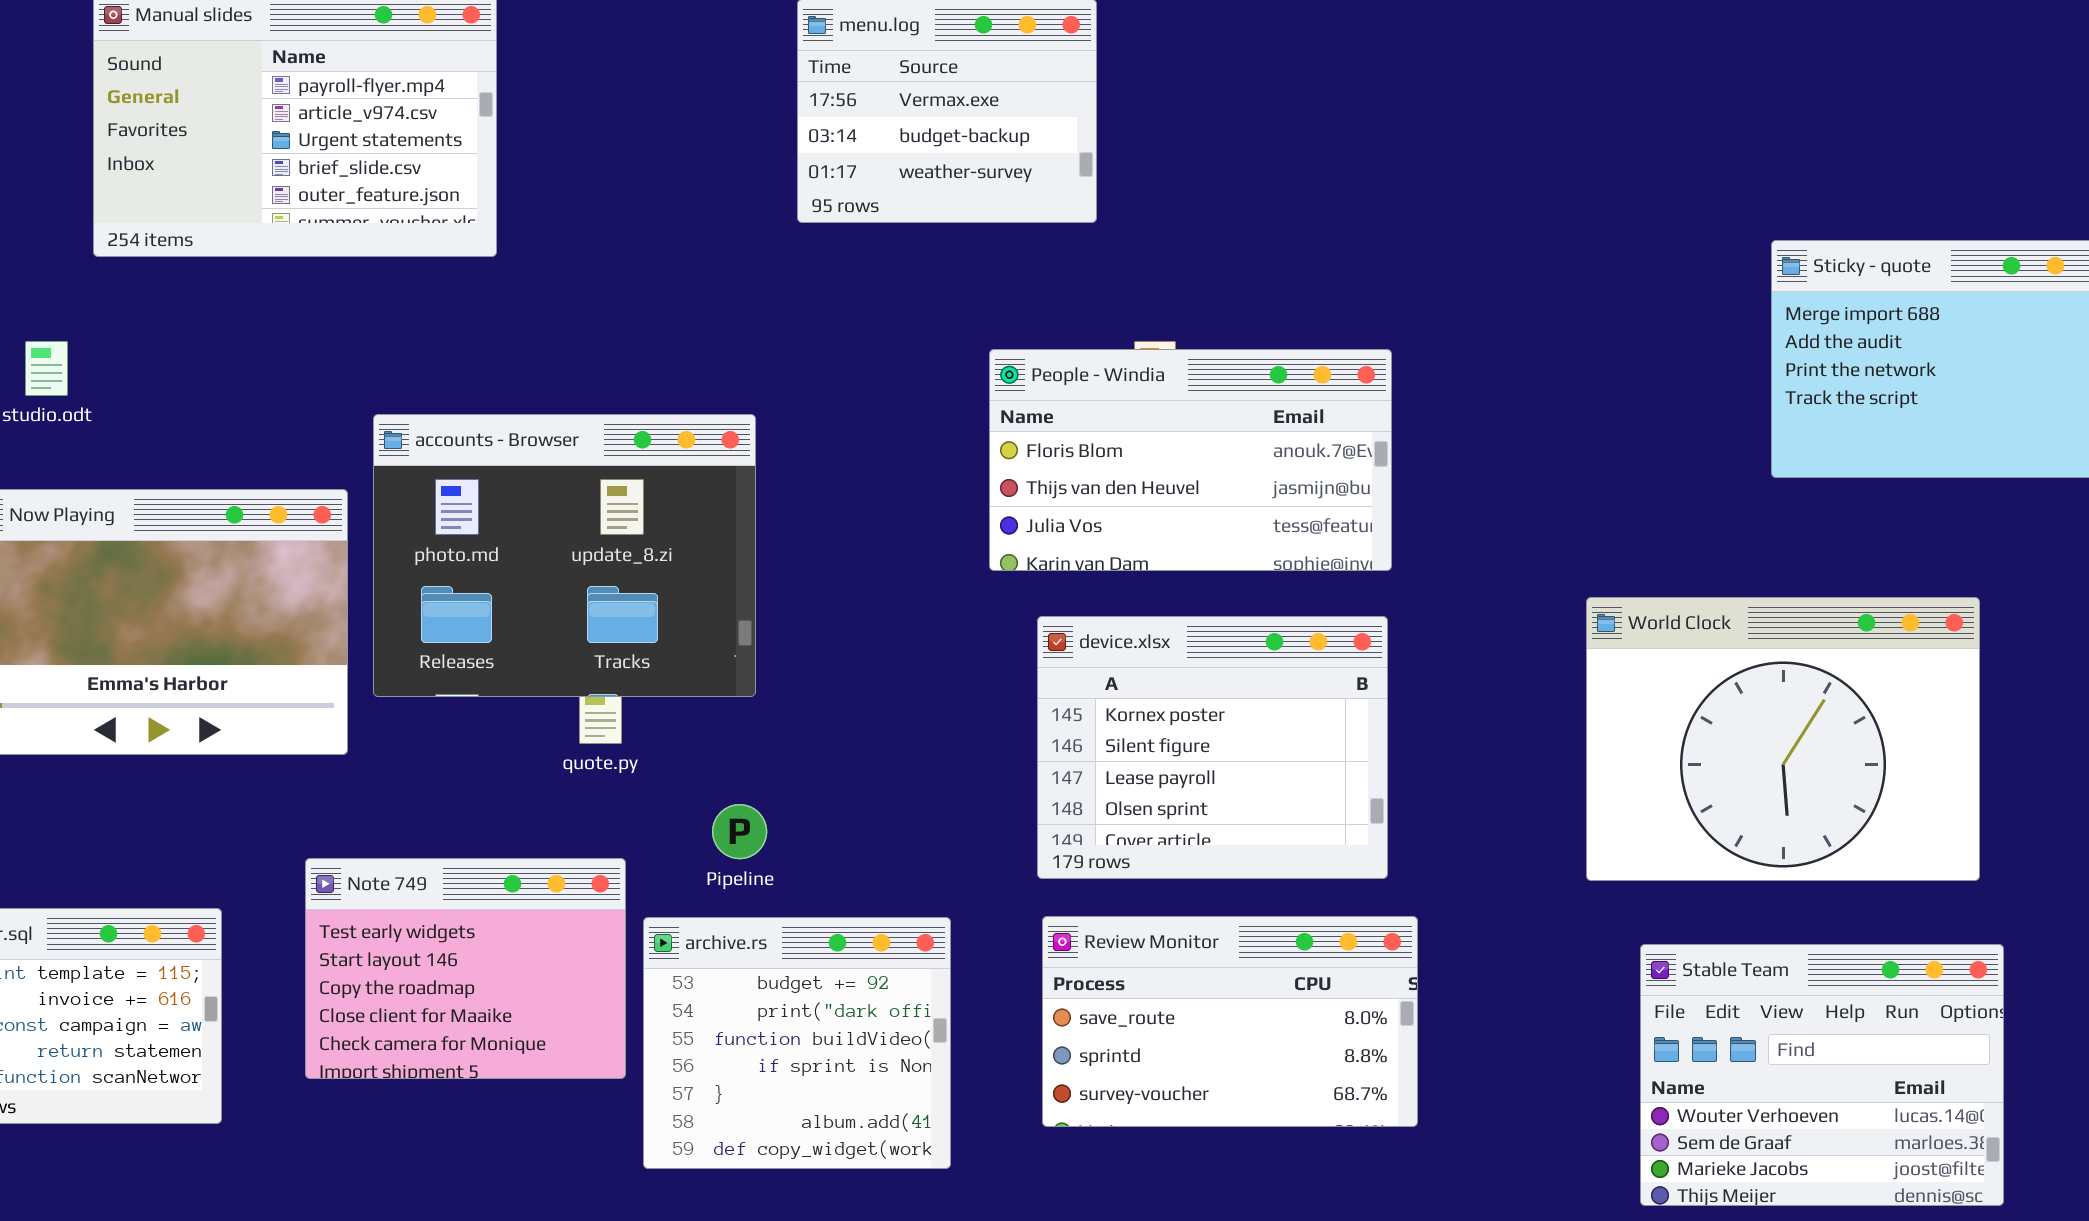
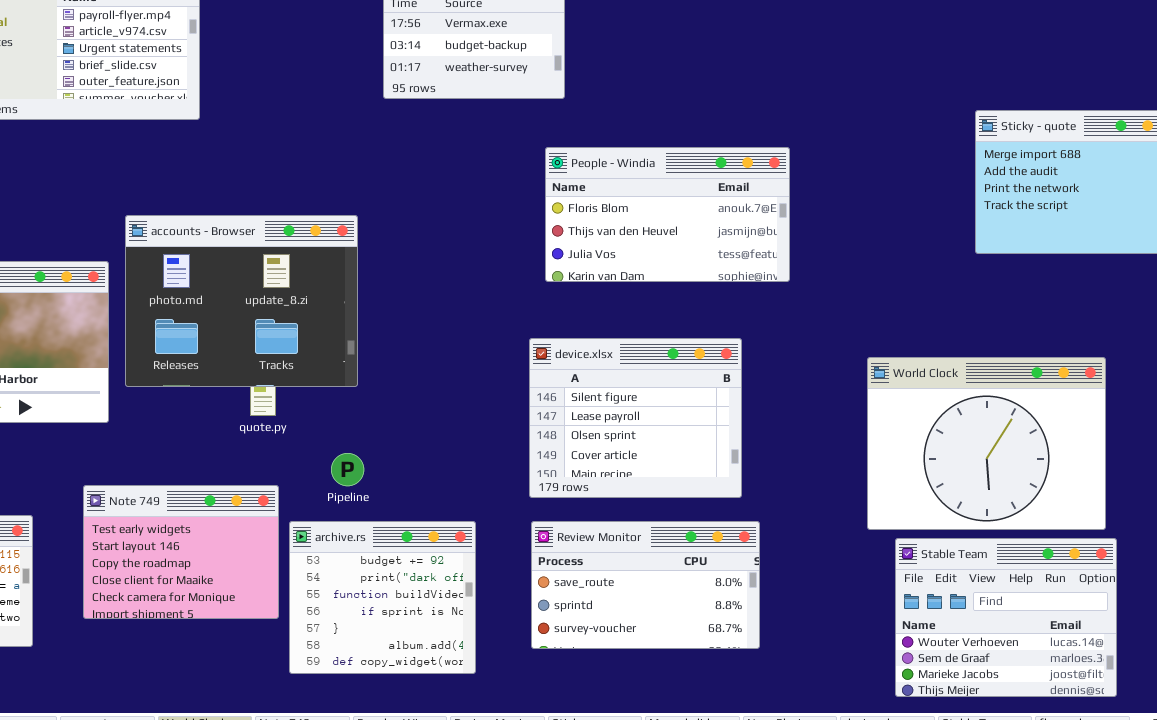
People - Windia: [989,349,1392,571] -> [545,147,790,282], moved
World Clock: [1586,597,1980,881] -> [867,357,1106,530], moved
device.xlsx: [1037,616,1388,879] -> [529,338,742,498], scrolled down 1 row

